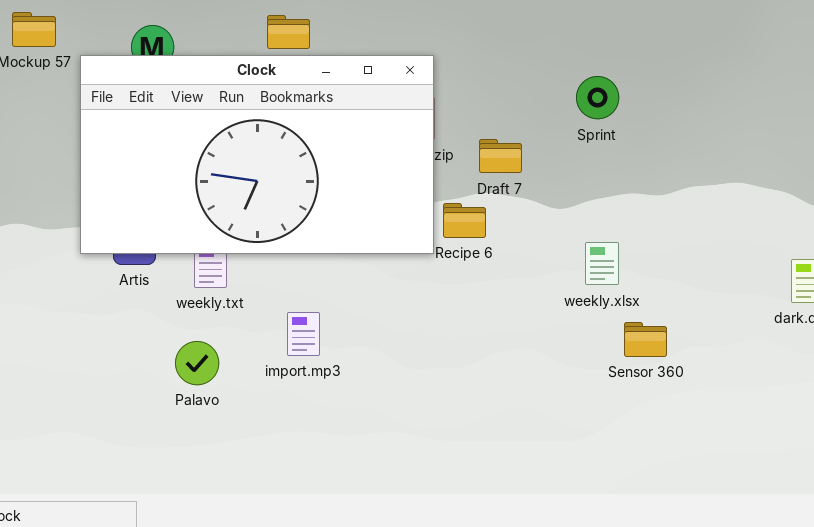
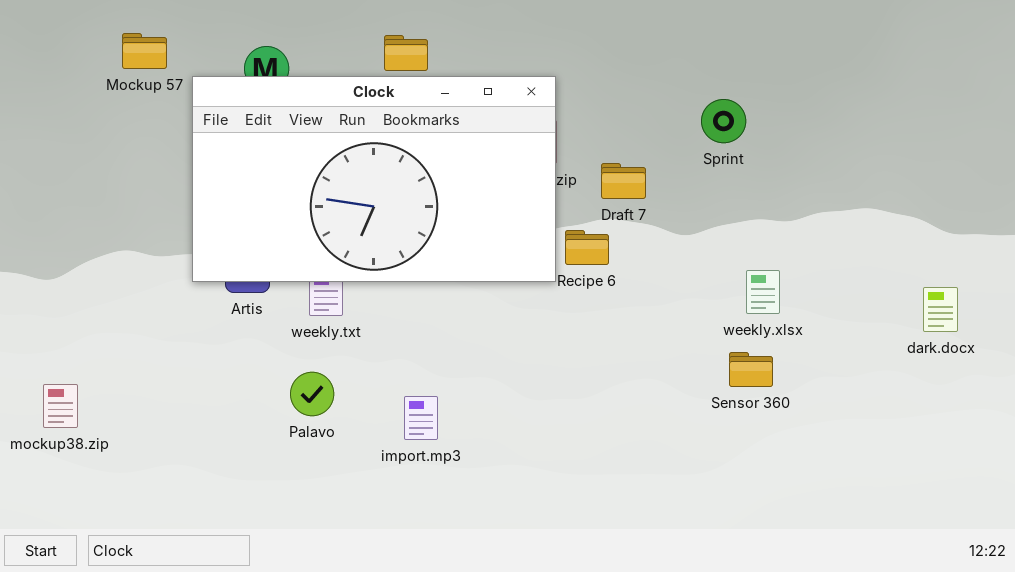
weekly.xlsx: [585,242,619,285] -> [746,270,780,314], moved
import.mp3: [287,312,320,356] -> [404,396,438,440], moved
Sensor 360: [624,322,667,357] -> [729,352,773,387], moved

